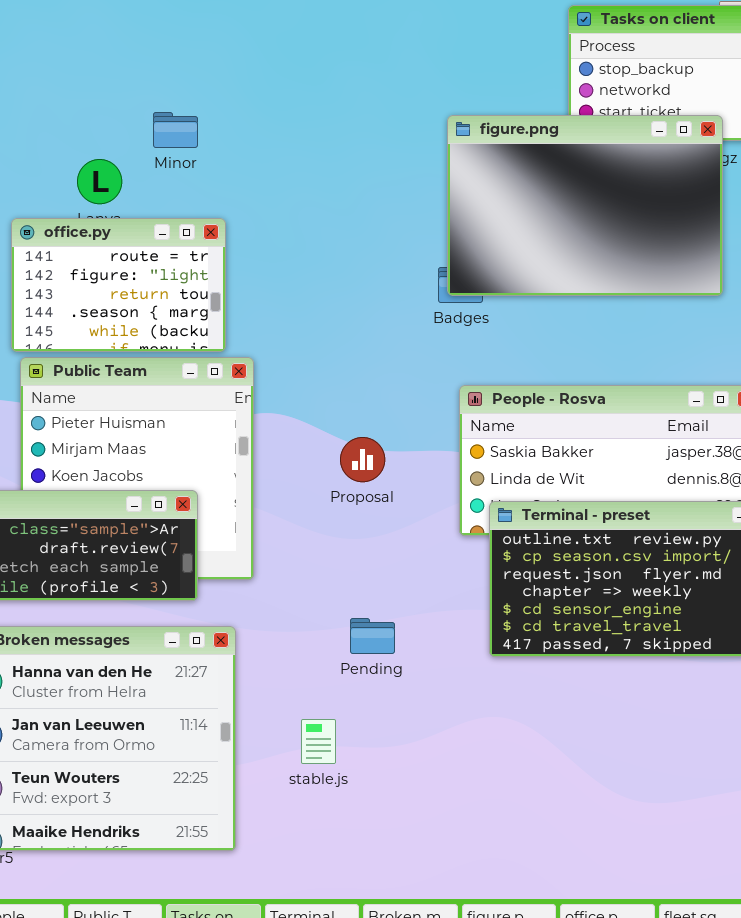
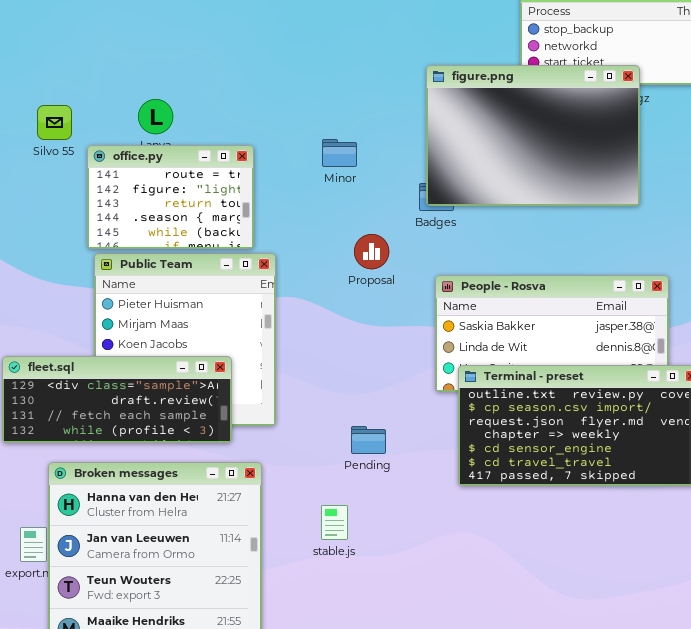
Minor: [153,112,198,148] -> [322,139,357,167], moved
Proposal: [340,437,385,482] -> [354,234,389,269], moved
Pending: [350,618,395,654] -> [351,426,386,454], moved
stable.js: [301,719,336,764] -> [321,505,348,540], moved

